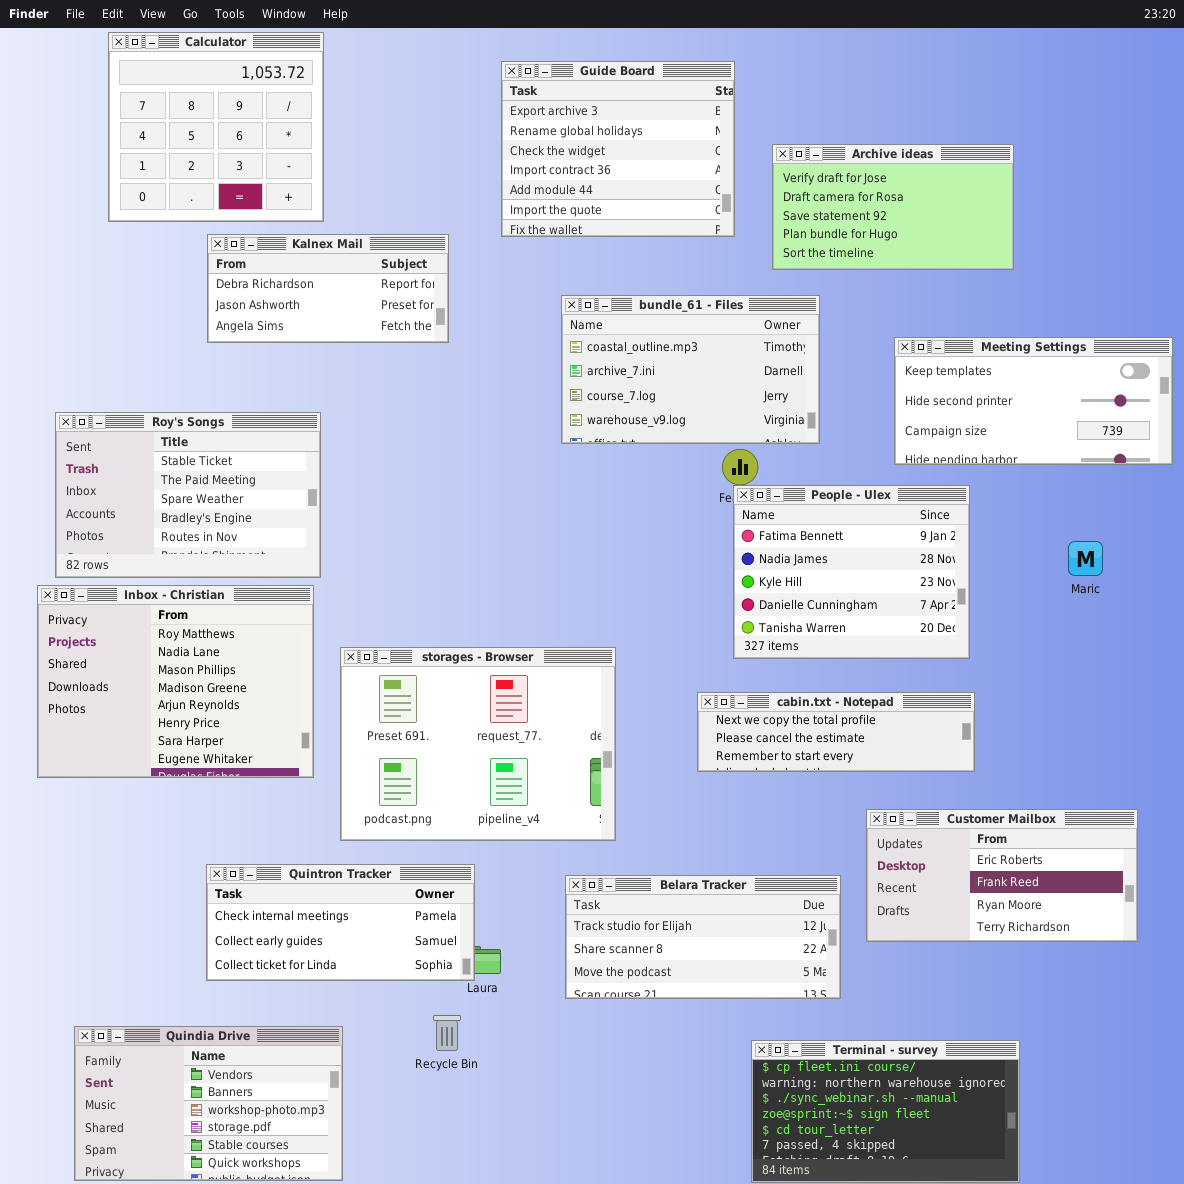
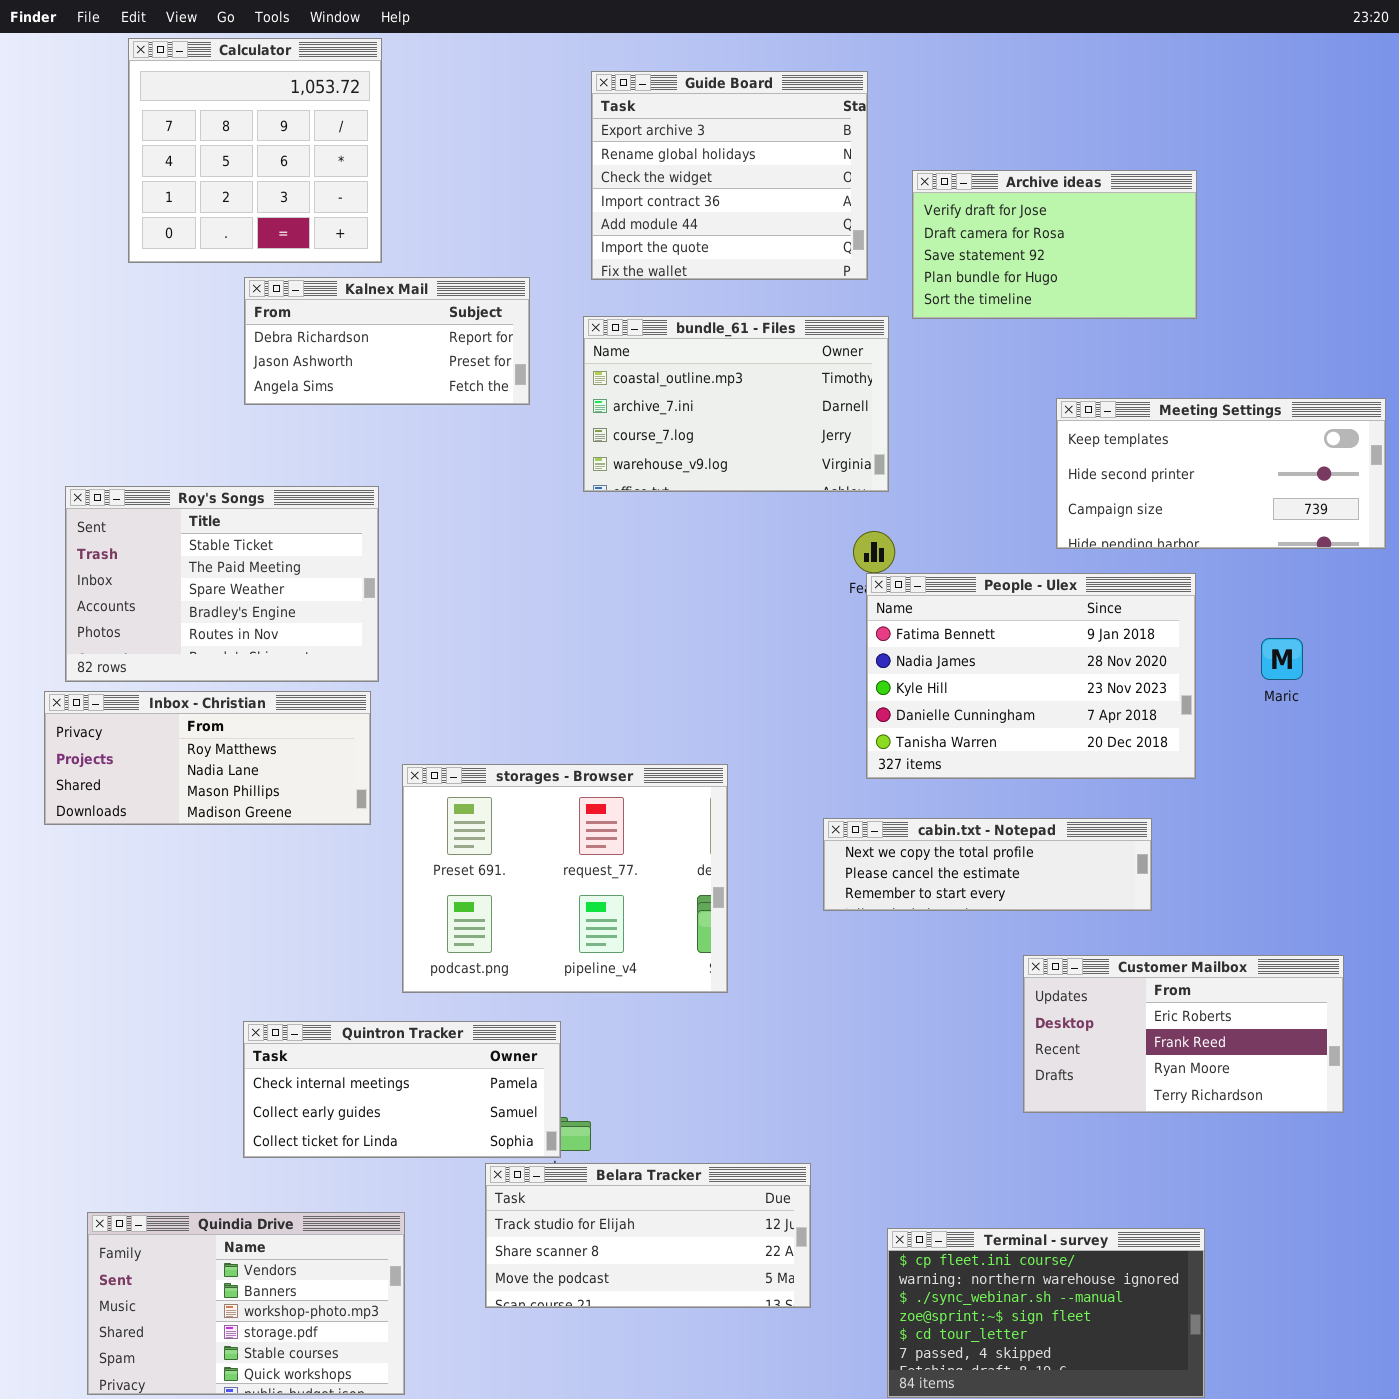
bundle_61 - Files: [561,295,820,444] -> [583,316,889,492], moved
People - Ulex: [733,485,970,659] -> [866,573,1196,779], resized
Inbox - Christian: [37,585,314,778] -> [44,691,371,825], resized
Belara Tracker: [565,875,841,999] -> [485,1163,811,1308], moved

